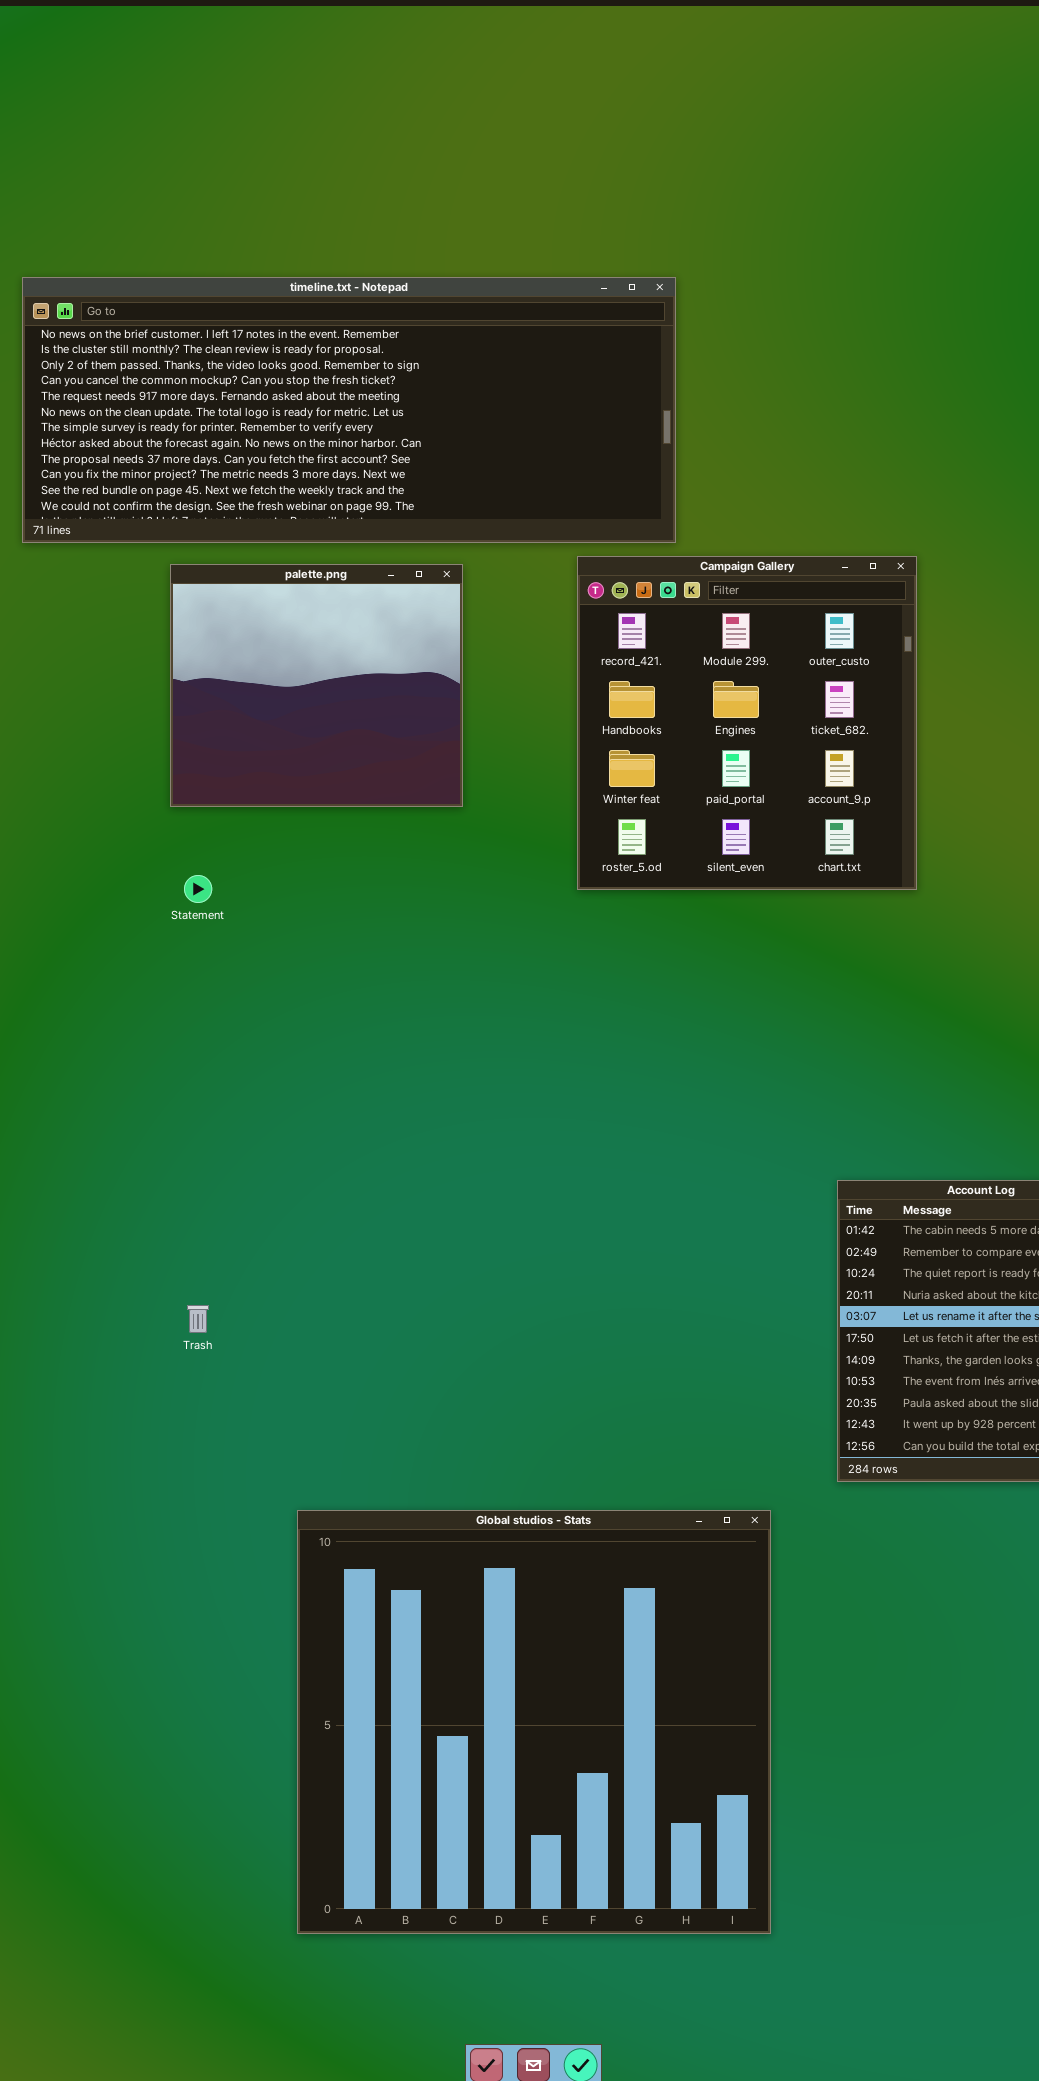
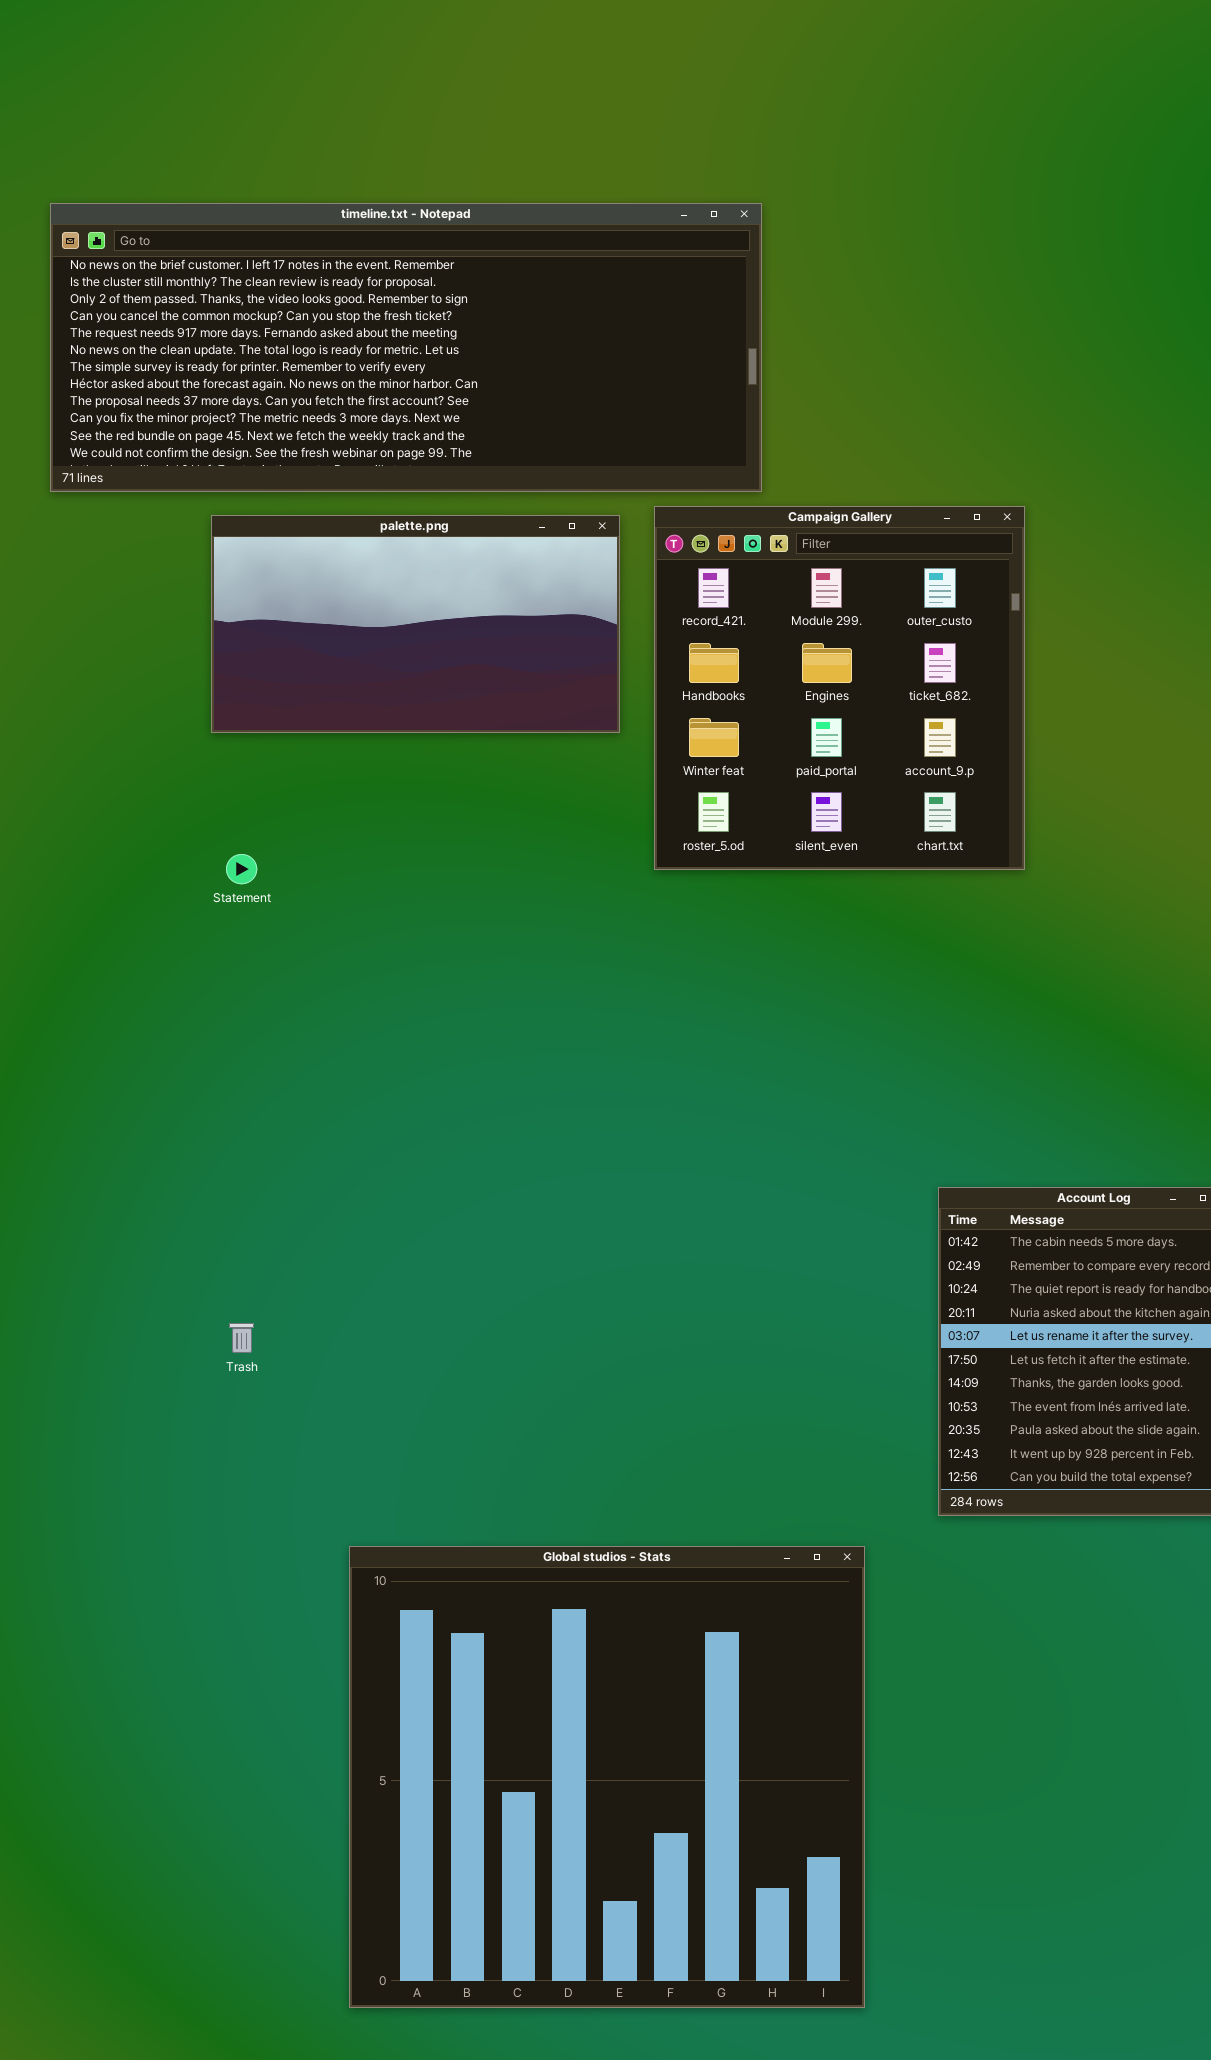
palette.png: [170,564,463,807] -> [211,515,620,733], resized

